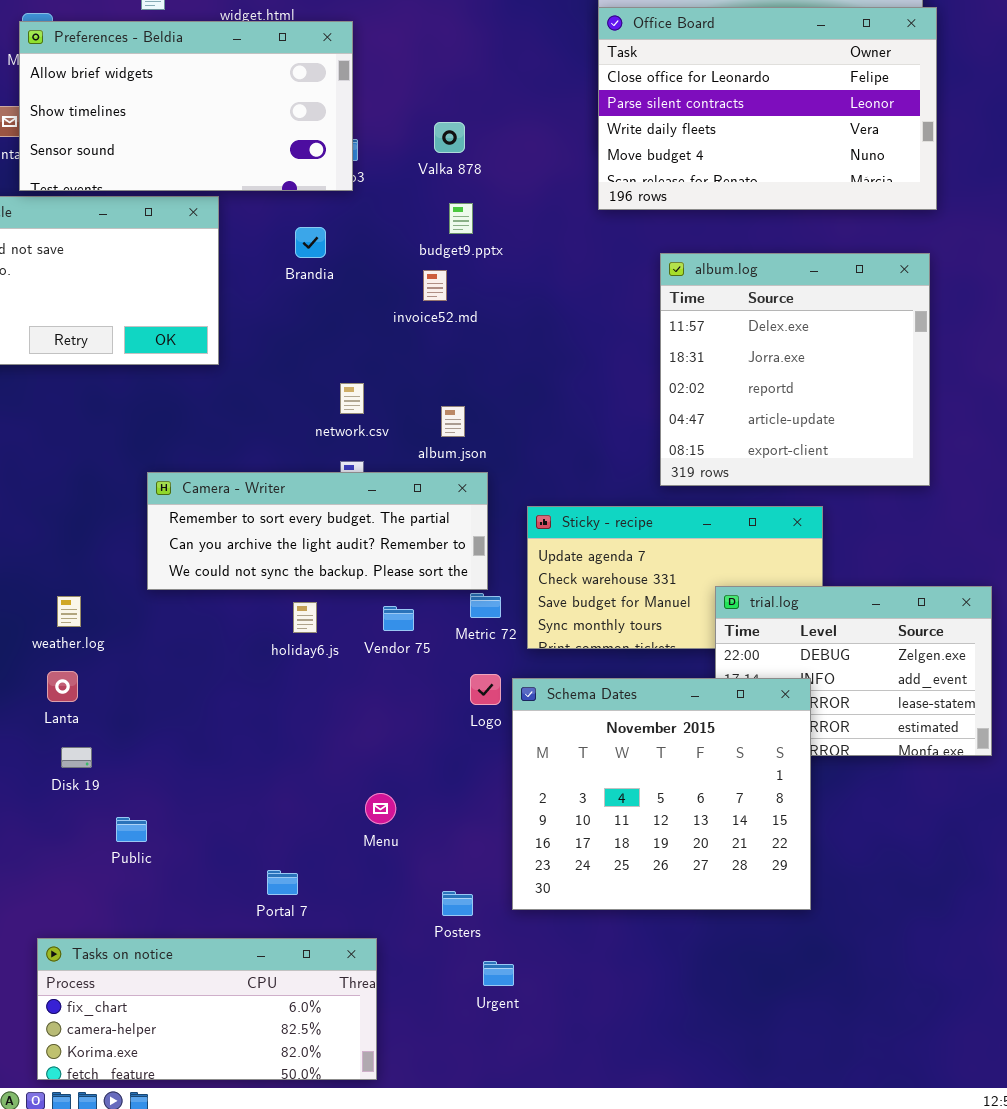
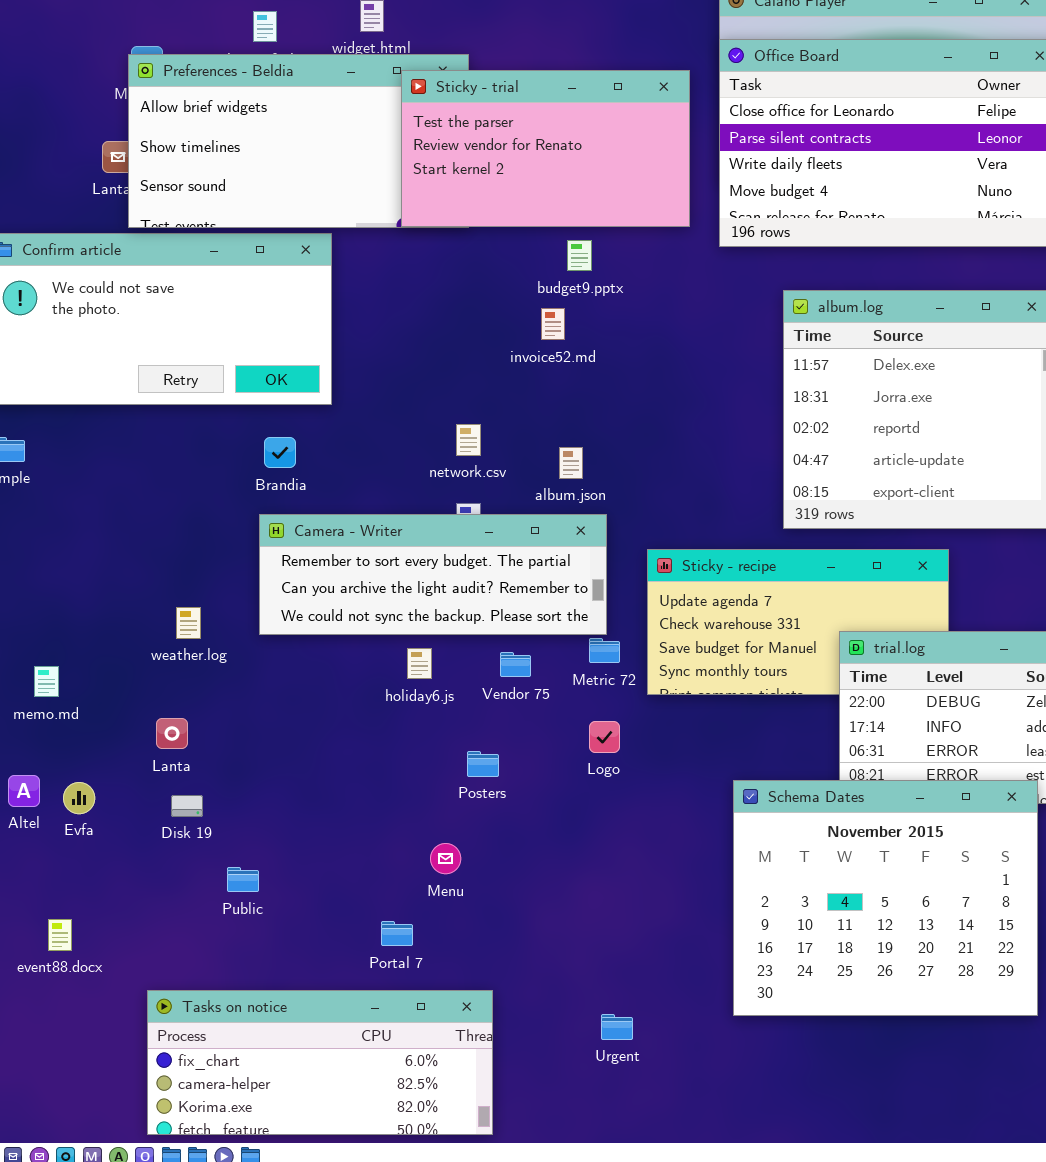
Sticky - trial: none -> [401,70,690,227], opened
Brandia: [295,227,326,258] -> [264,437,296,468], moved
weather.log: [57,596,81,627] -> [176,607,201,639], moved
Schema Dates: [512,678,811,910] -> [733,780,1038,1016], moved
Menu: [365,793,396,824] -> [430,843,461,874], moved
Posters: [442,891,473,916] -> [467,751,499,777], moved

